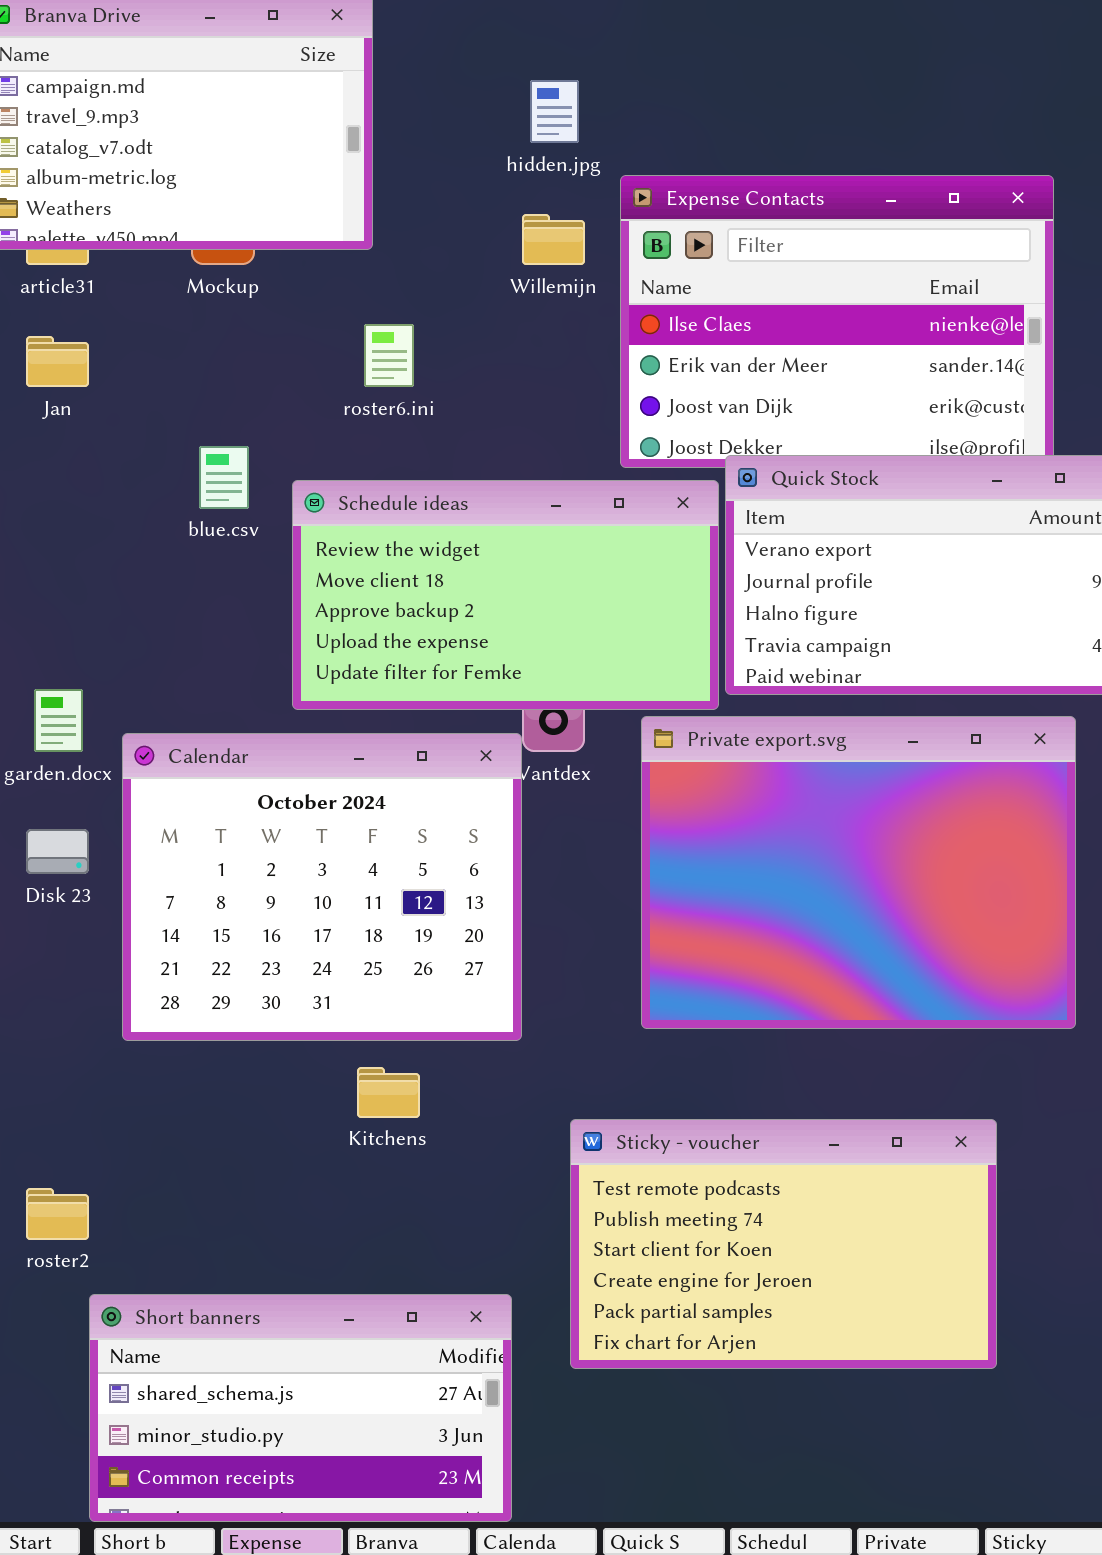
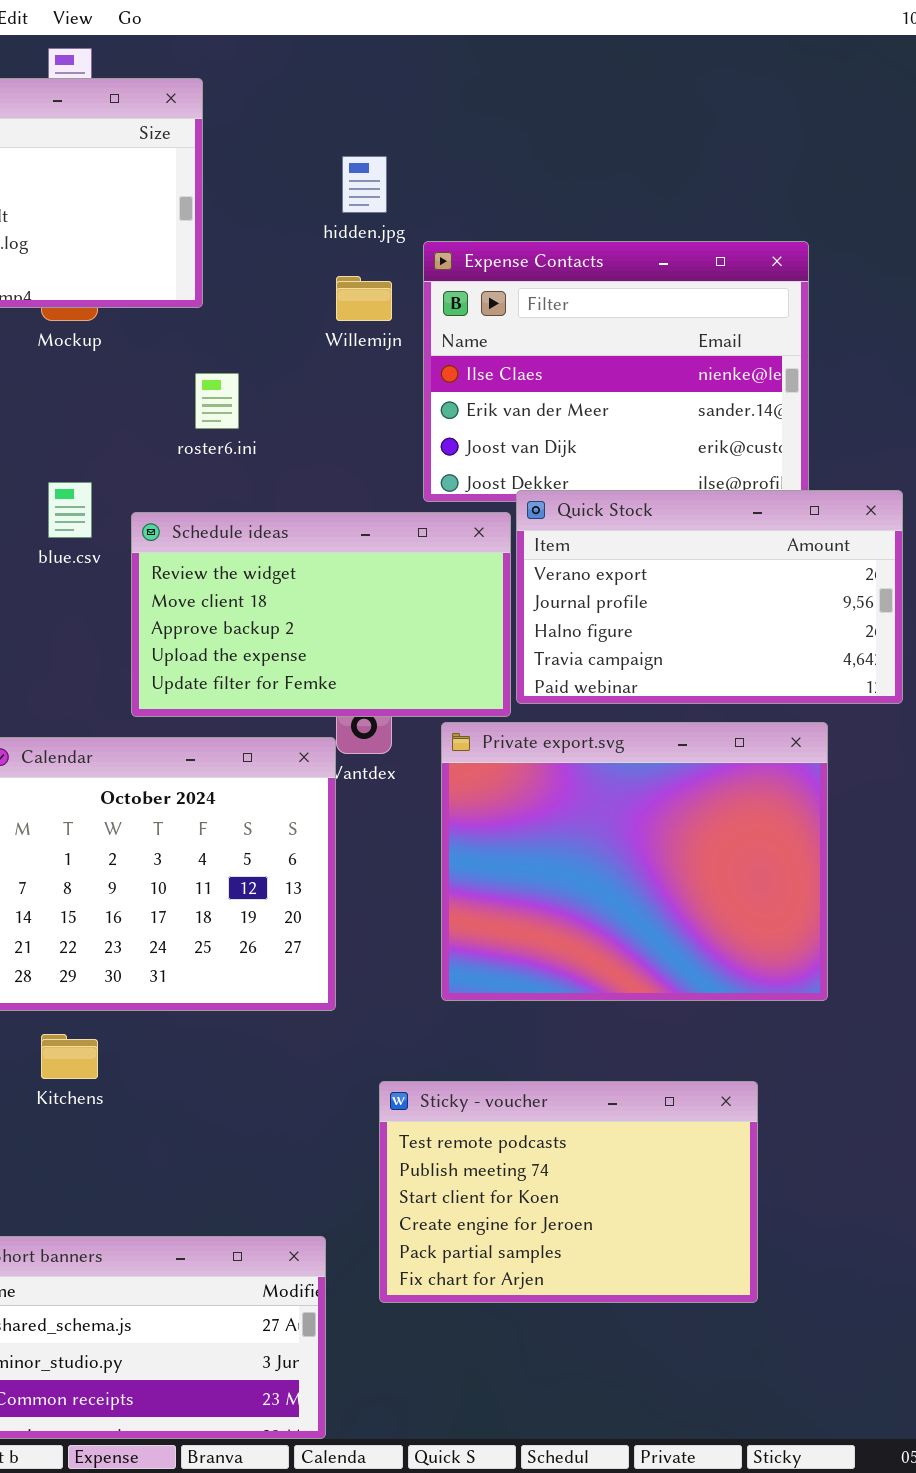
Kitchens: [357,1067,420,1118] -> [41,1034,98,1079], moved

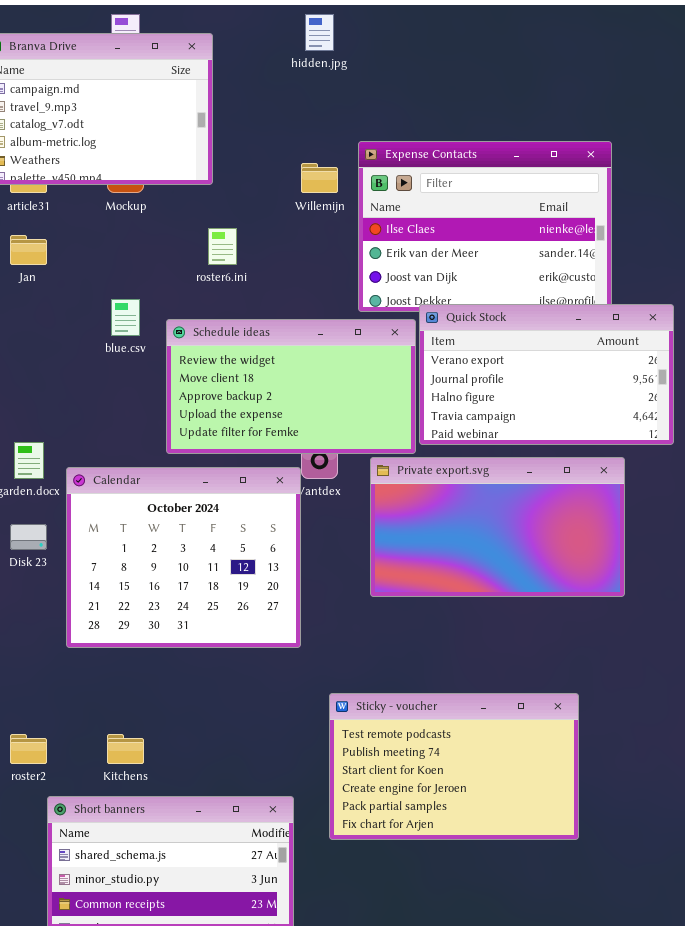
hidden.jpg: [342,156,387,213] -> [305,14,334,51], moved
Private export.svg: [441,722,828,1001] -> [370,457,625,597], resized
Kitchens: [41,1034,98,1079] -> [107,734,144,764], moved

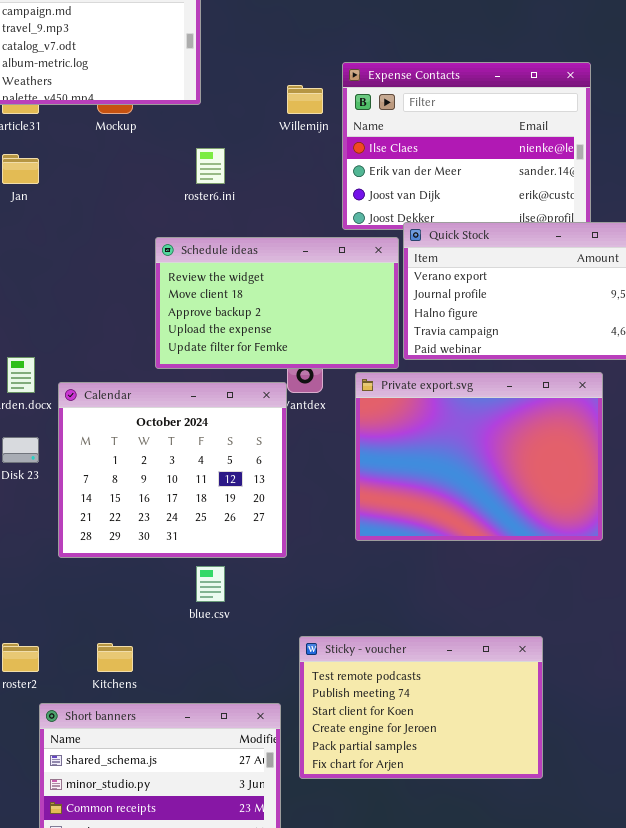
blue.csv: [111,299,140,336] -> [196,566,225,602], moved
Private export.svg: [370,457,625,597] -> [355,372,603,541], resized
Sticky - voucher: [329,693,579,840] -> [299,636,543,779], moved

